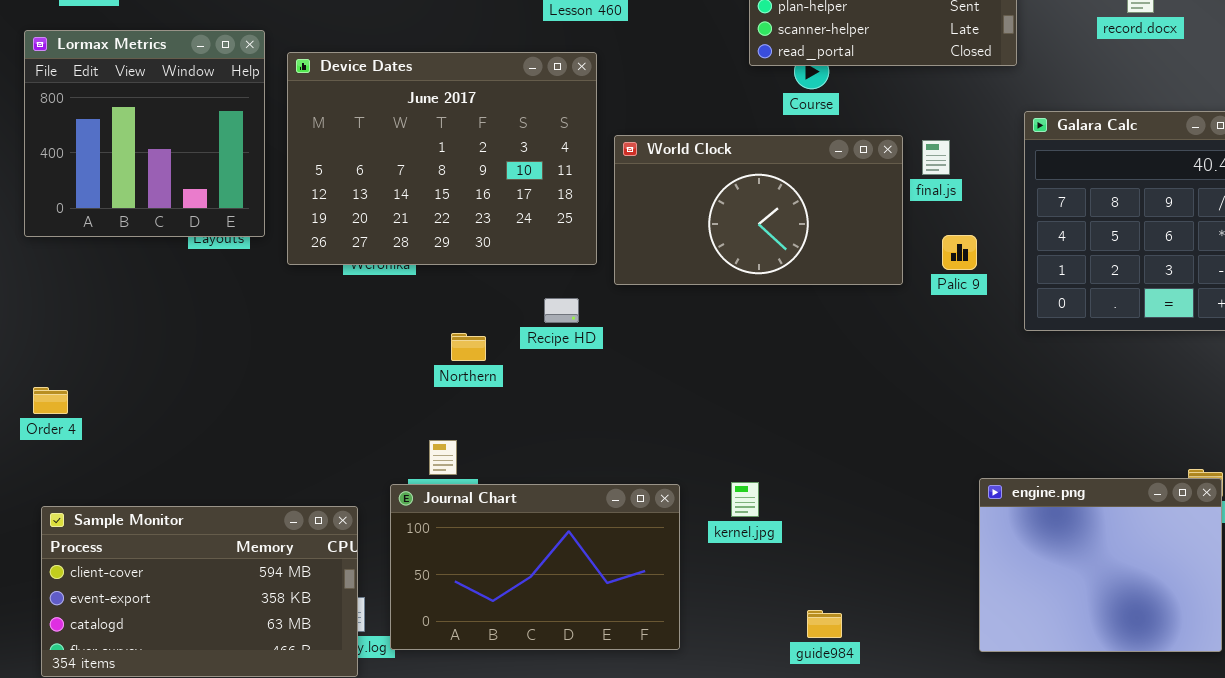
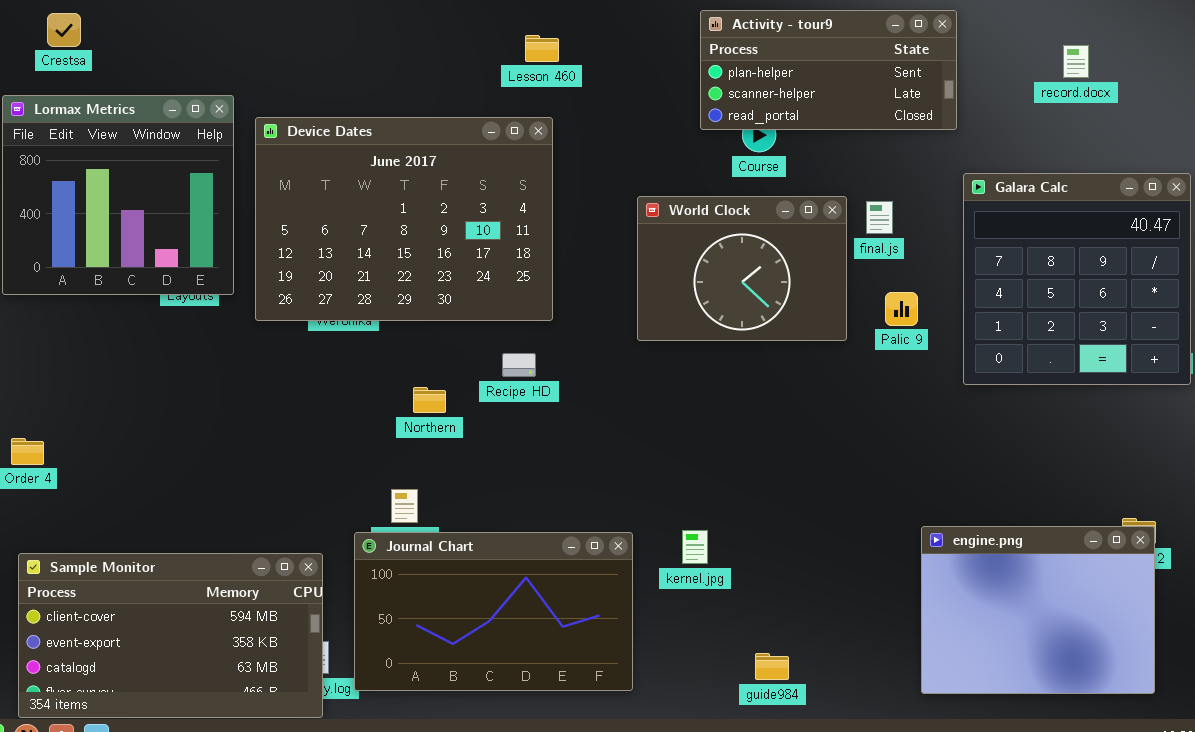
World Clock: [614,135,903,285] -> [637,196,847,341], resized

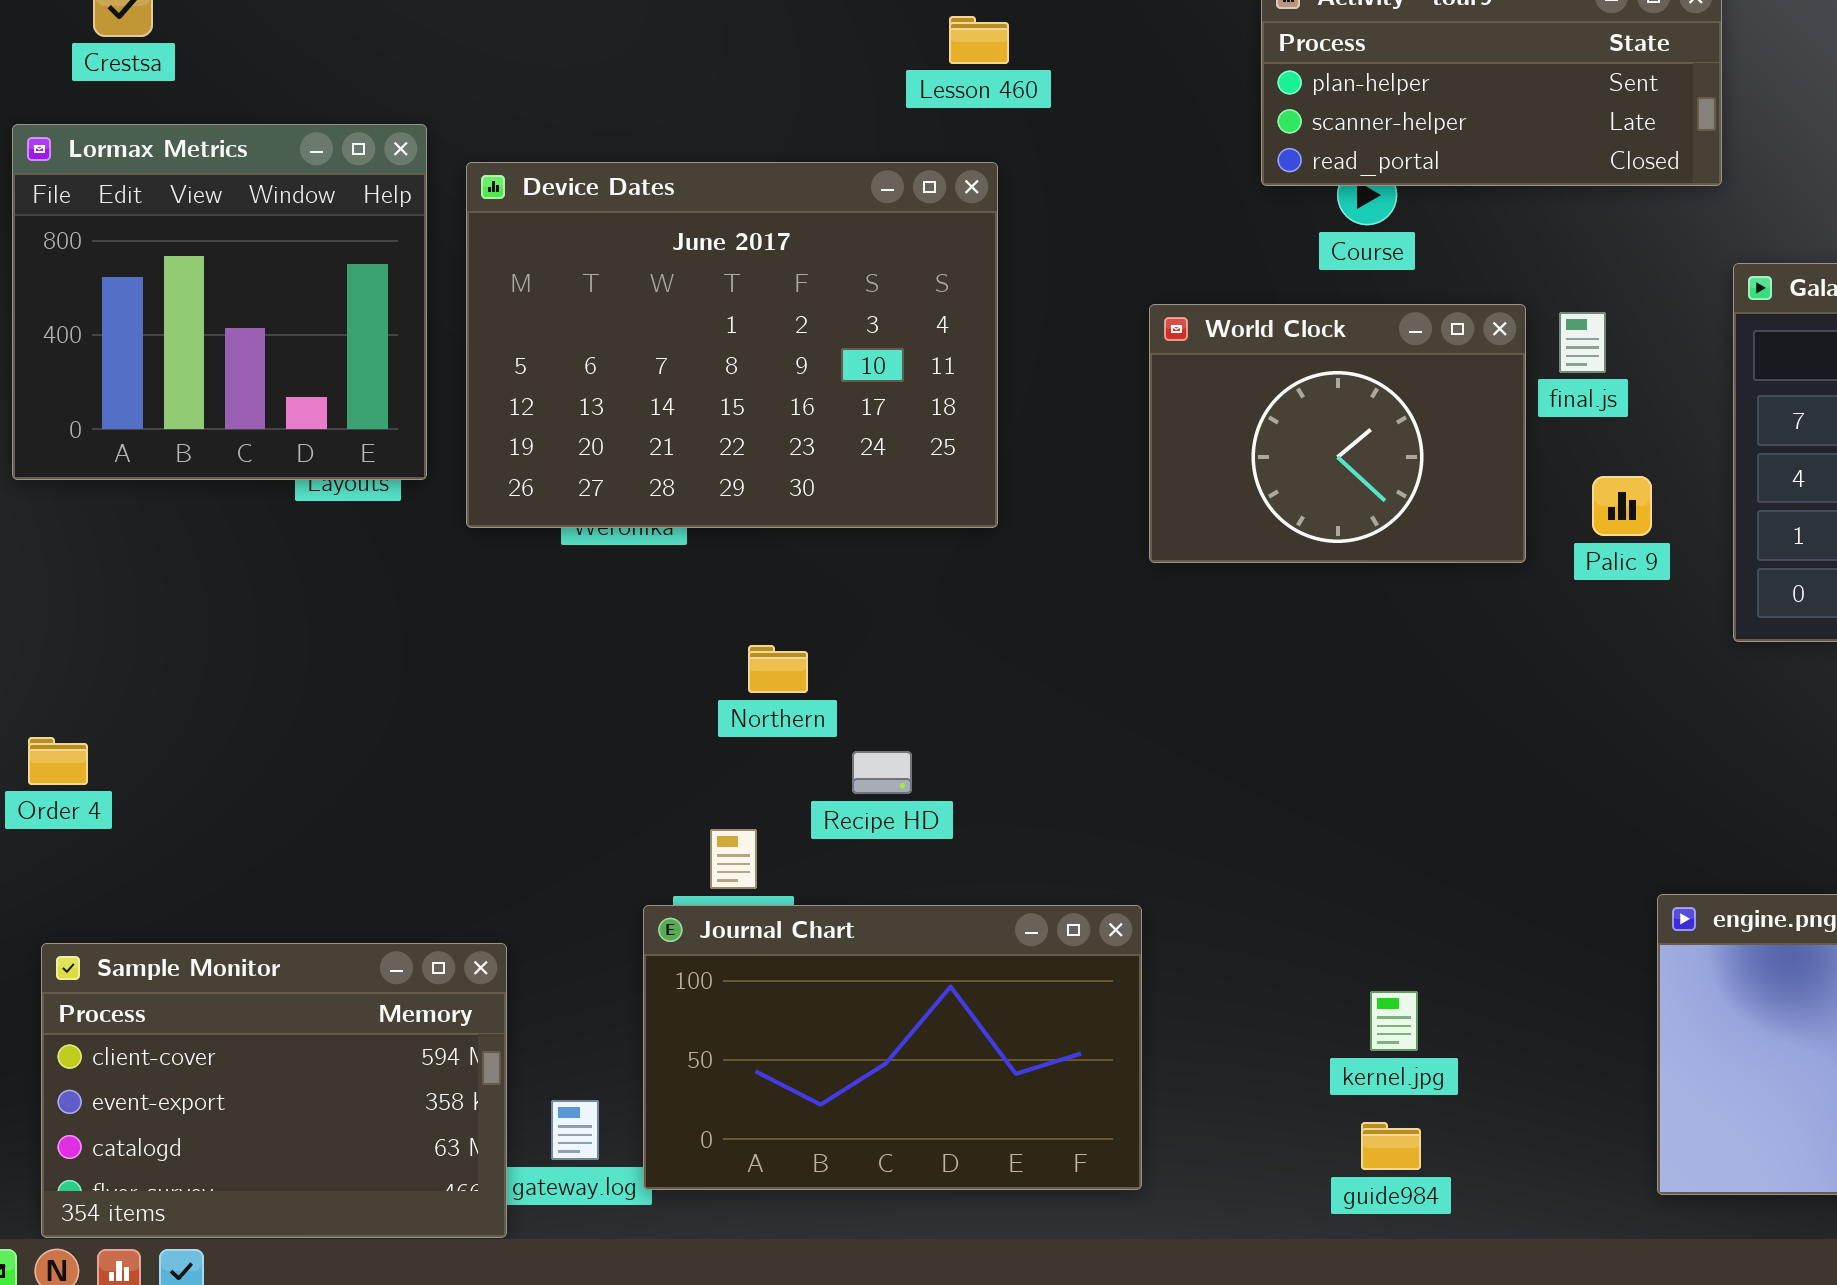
Recipe HD: [502,353,536,377] -> [852,751,912,794], moved
kernel.jpg: [682,530,708,564] -> [1370,991,1418,1051], moved
Sample Monitor: [18,553,323,718] -> [41,943,507,1238], resized

